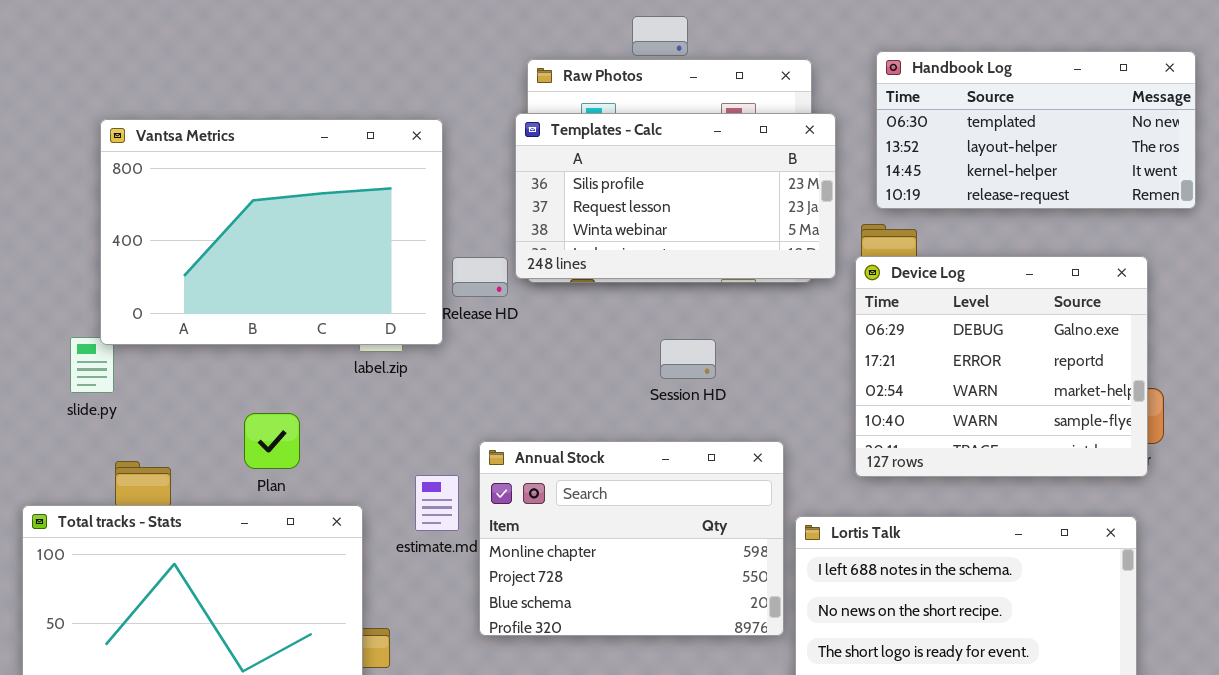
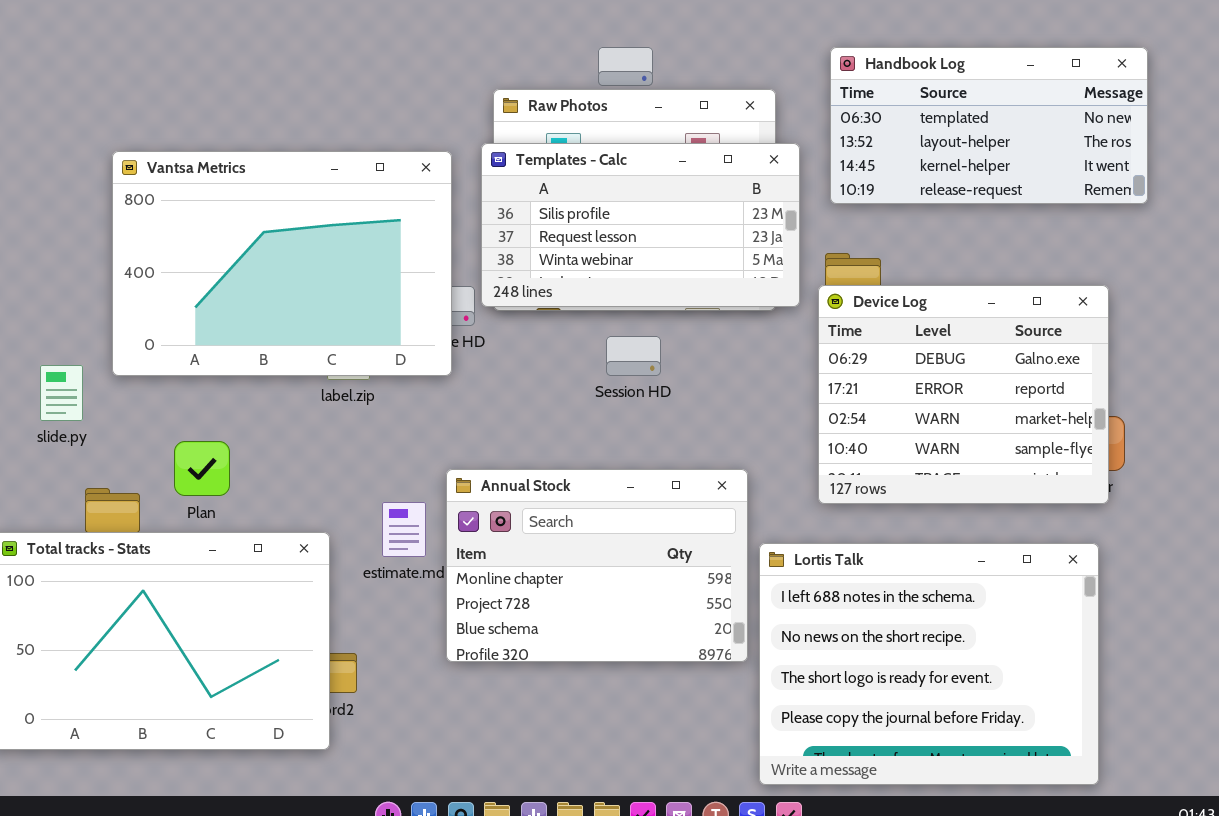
Handbook Log: [876,51,1196,209] -> [830,47,1148,204], moved
Vantsa Metrics: [100,119,443,345] -> [112,151,452,376], moved
Session HD: [660,339,716,379] -> [606,336,661,376], moved
Plan: [244,413,300,469] -> [174,441,230,496], moved

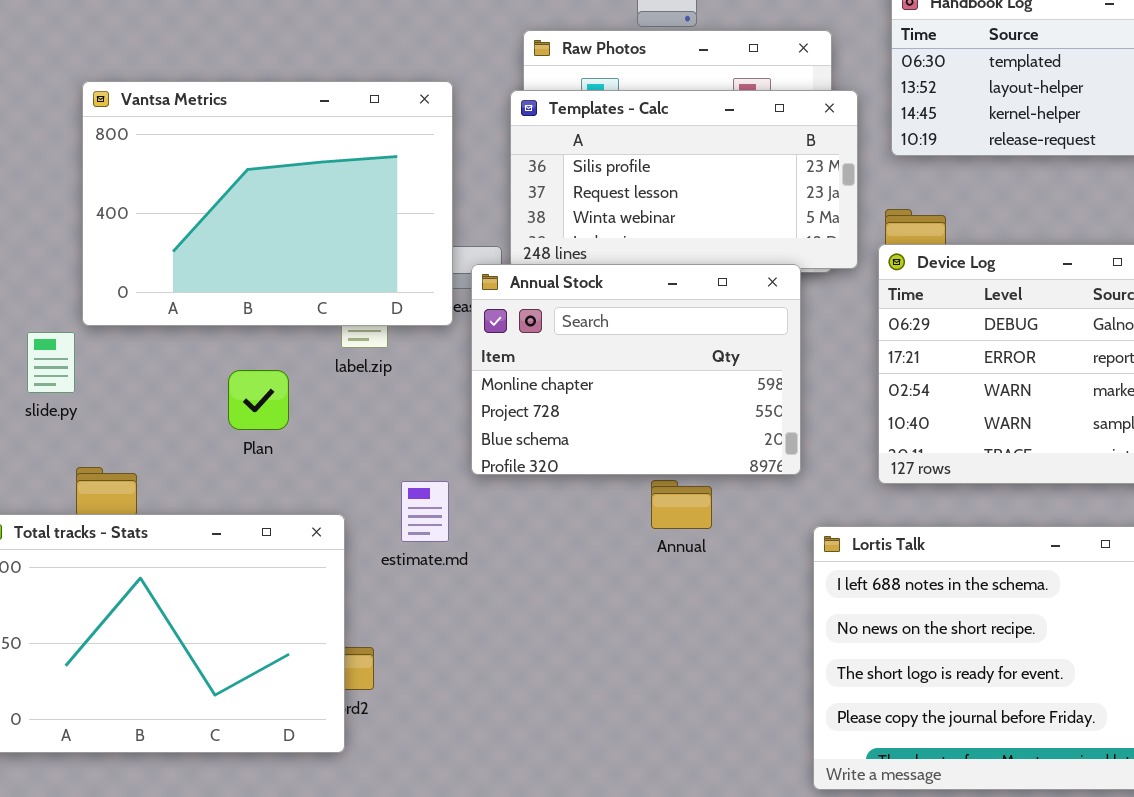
Vantsa Metrics: [112,151,452,376] -> [82,81,453,326], moved
Plan: [174,441,230,496] -> [228,370,289,430], moved
Annual Stock: [446,469,748,662] -> [471,264,801,475], moved

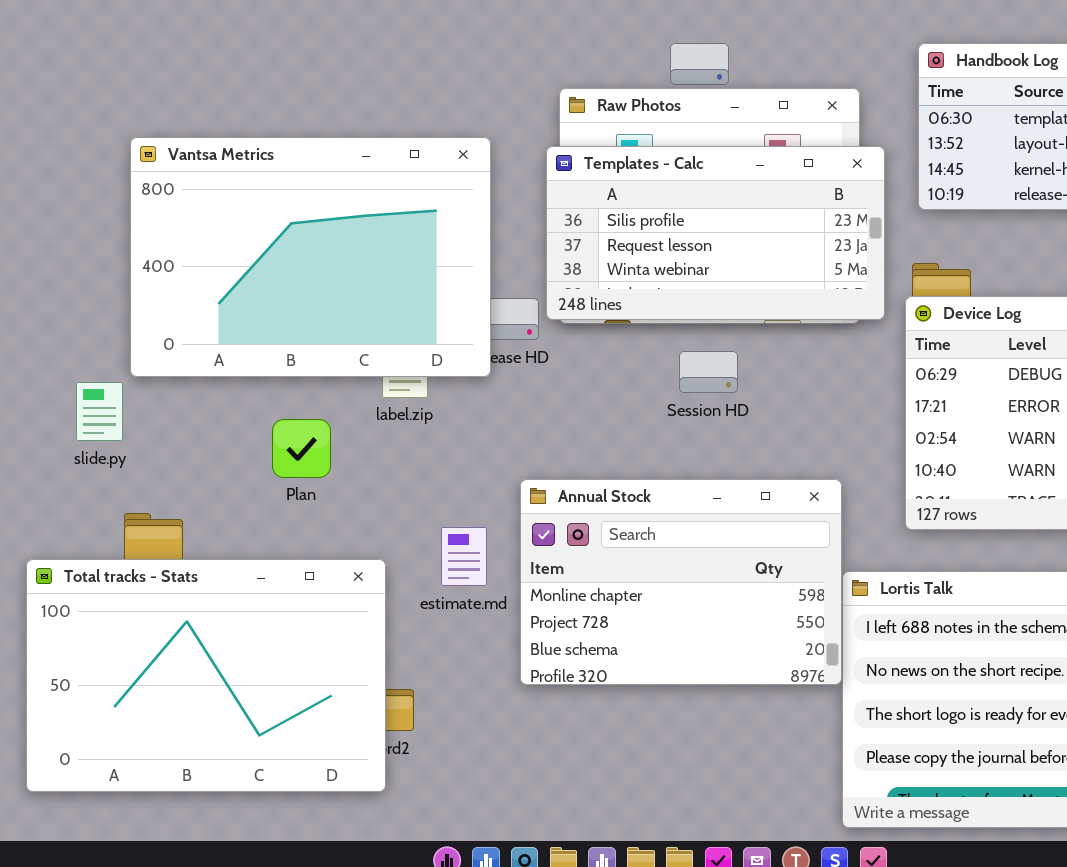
Annual Stock: [471,264,801,475] -> [520,479,842,685], moved

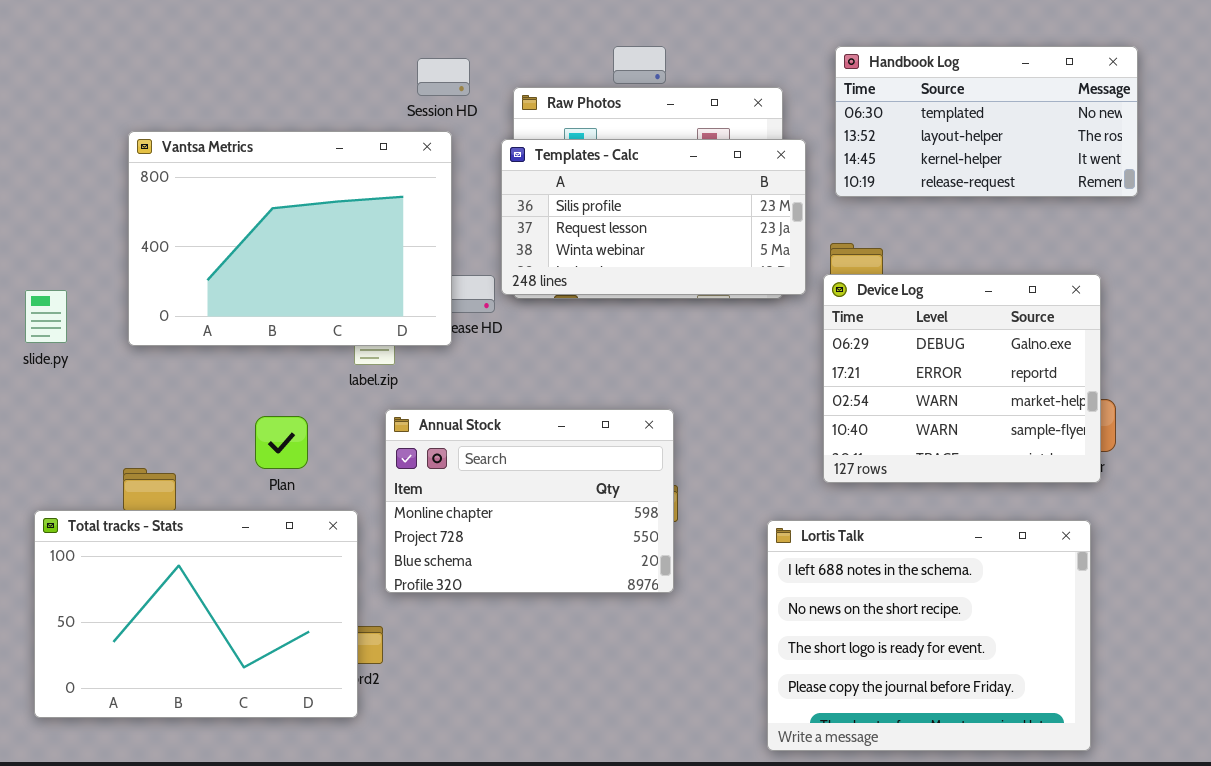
Session HD: [679,351,738,393] -> [417,58,470,96], moved
slide.py: [76,382,123,441] -> [25,290,67,343], moved
Plan: [272,419,331,478] -> [255,416,308,469], moved
Annual Stock: [520,479,842,685] -> [385,409,674,593], moved

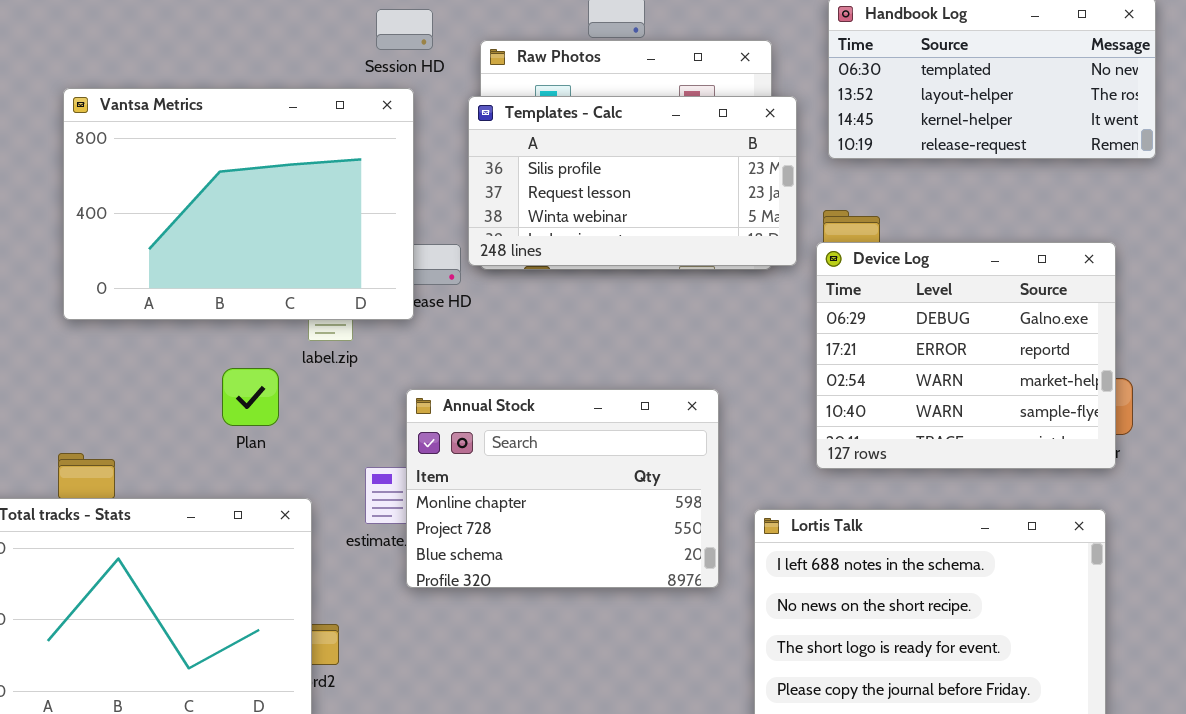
Annual Stock: [385,409,674,593] -> [406,389,719,588], moved
Plan: [255,416,308,469] -> [222,368,279,426], moved

